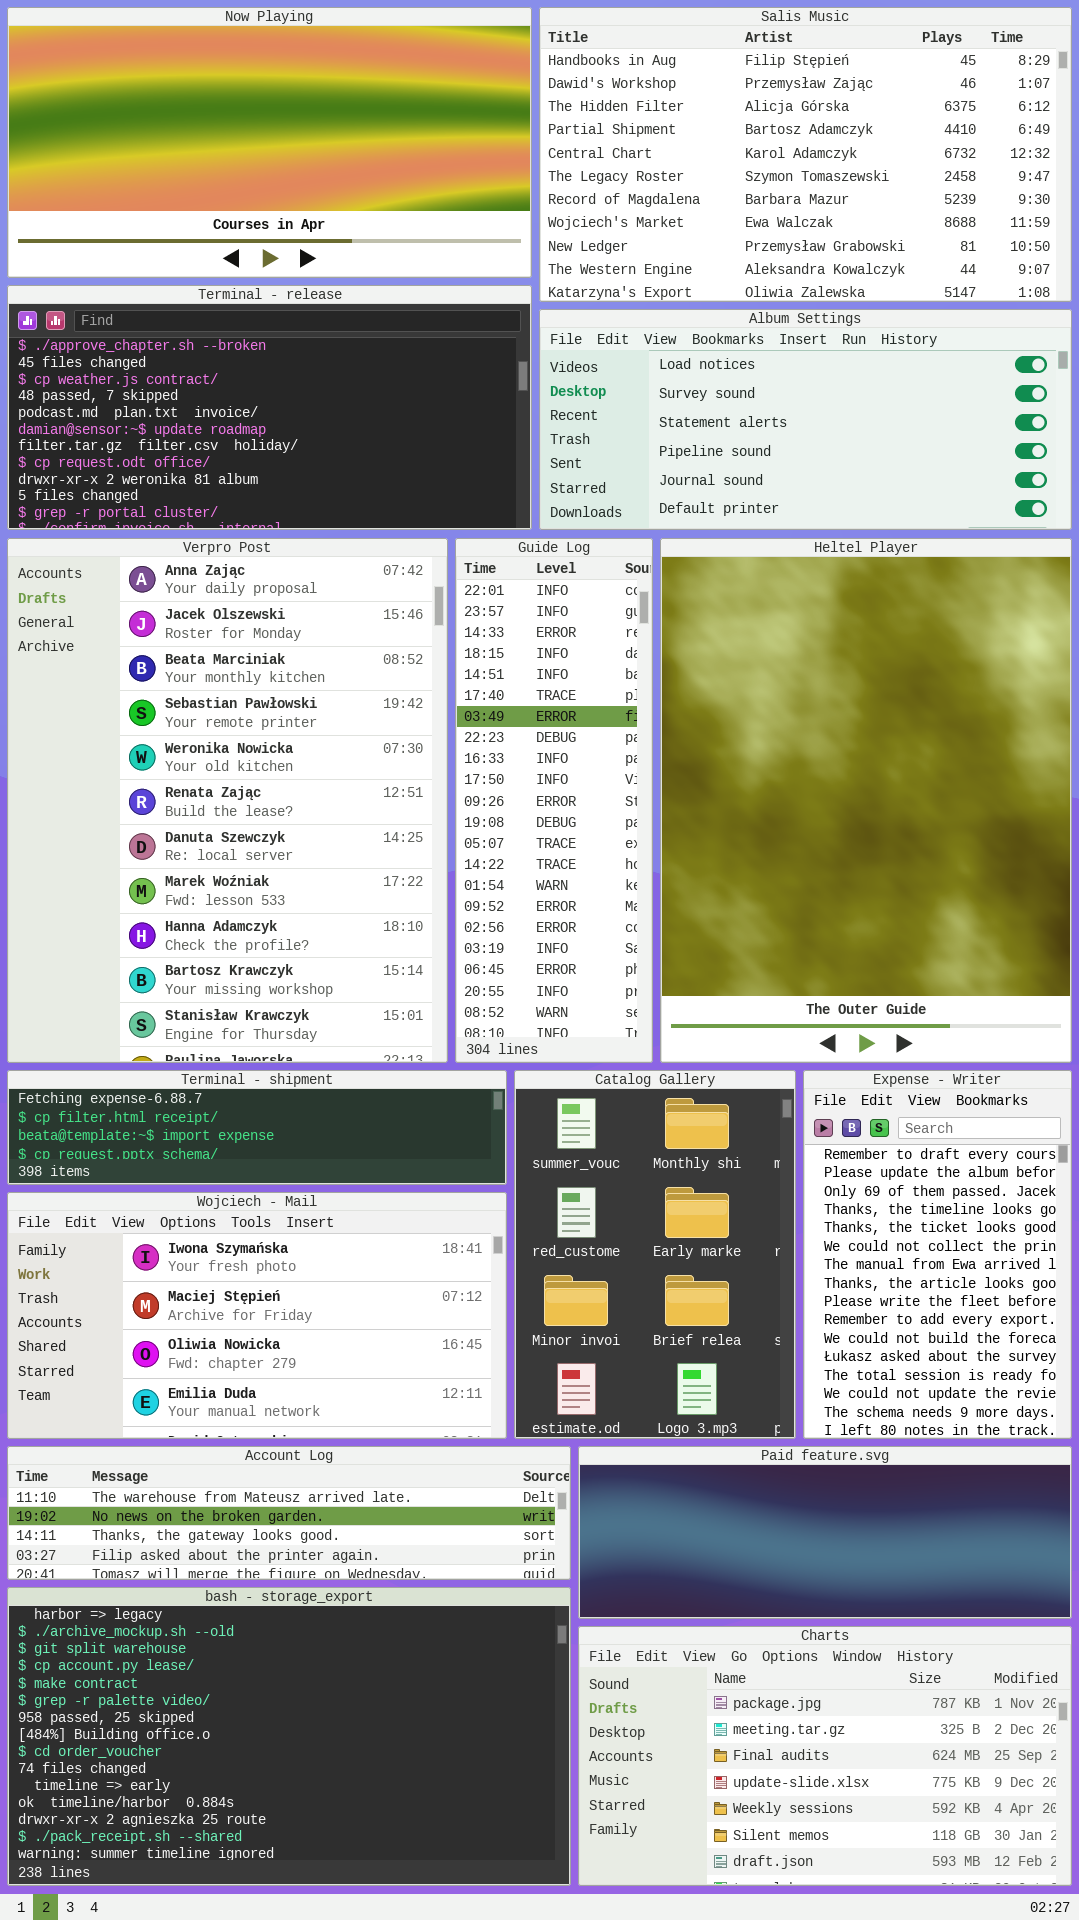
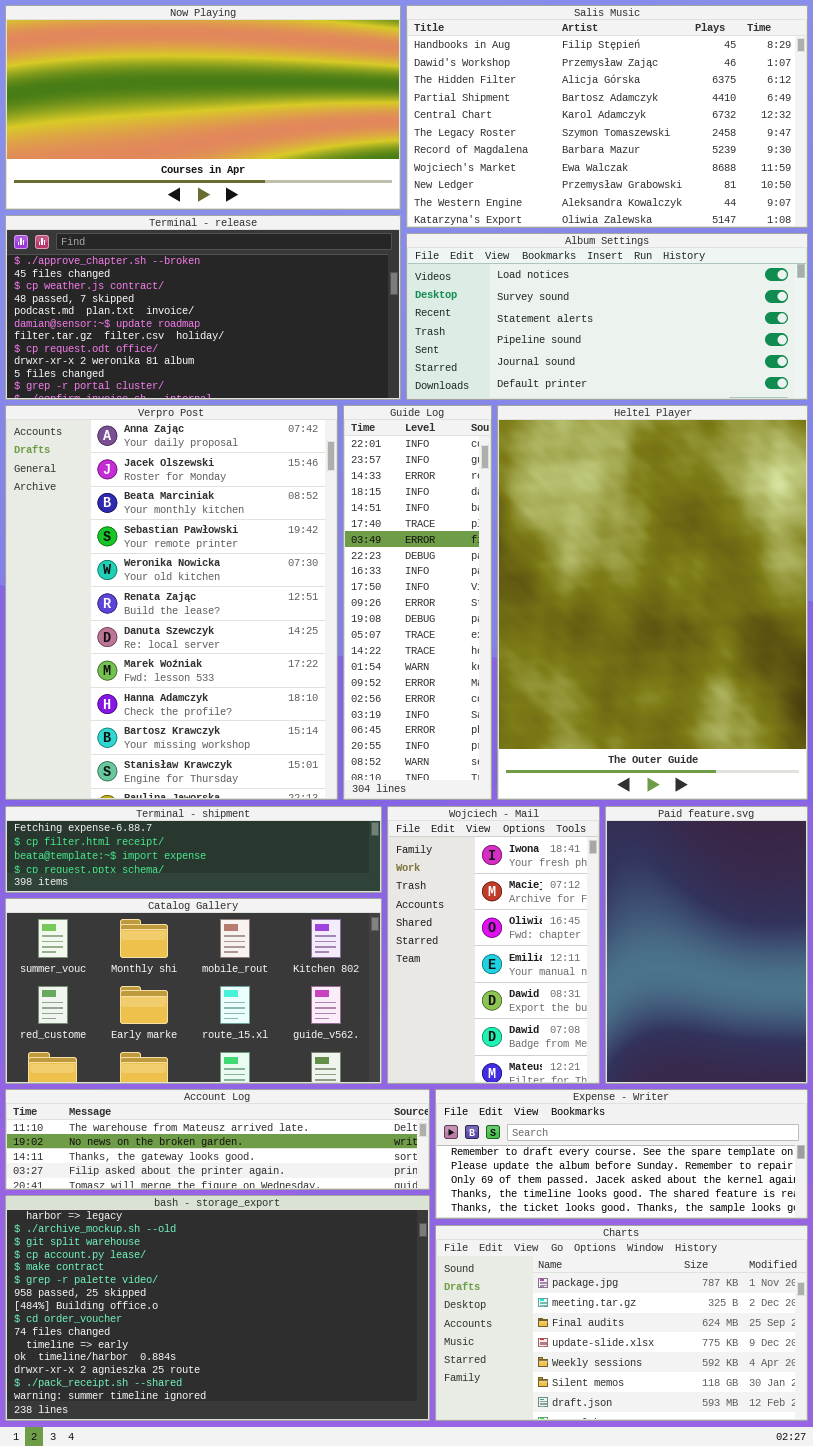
Catalog Gallery: [514,1070,796,1439] -> [5,898,382,1084], moved, resized
Expense - Writer: [803,1070,1072,1439] -> [435,1089,808,1219], moved, resized
Wojciech - Mail: [7,1192,507,1439] -> [387,806,600,1084], moved, resized
Paid feature.svg: [578,1446,1072,1619] -> [605,806,808,1084], moved, resized

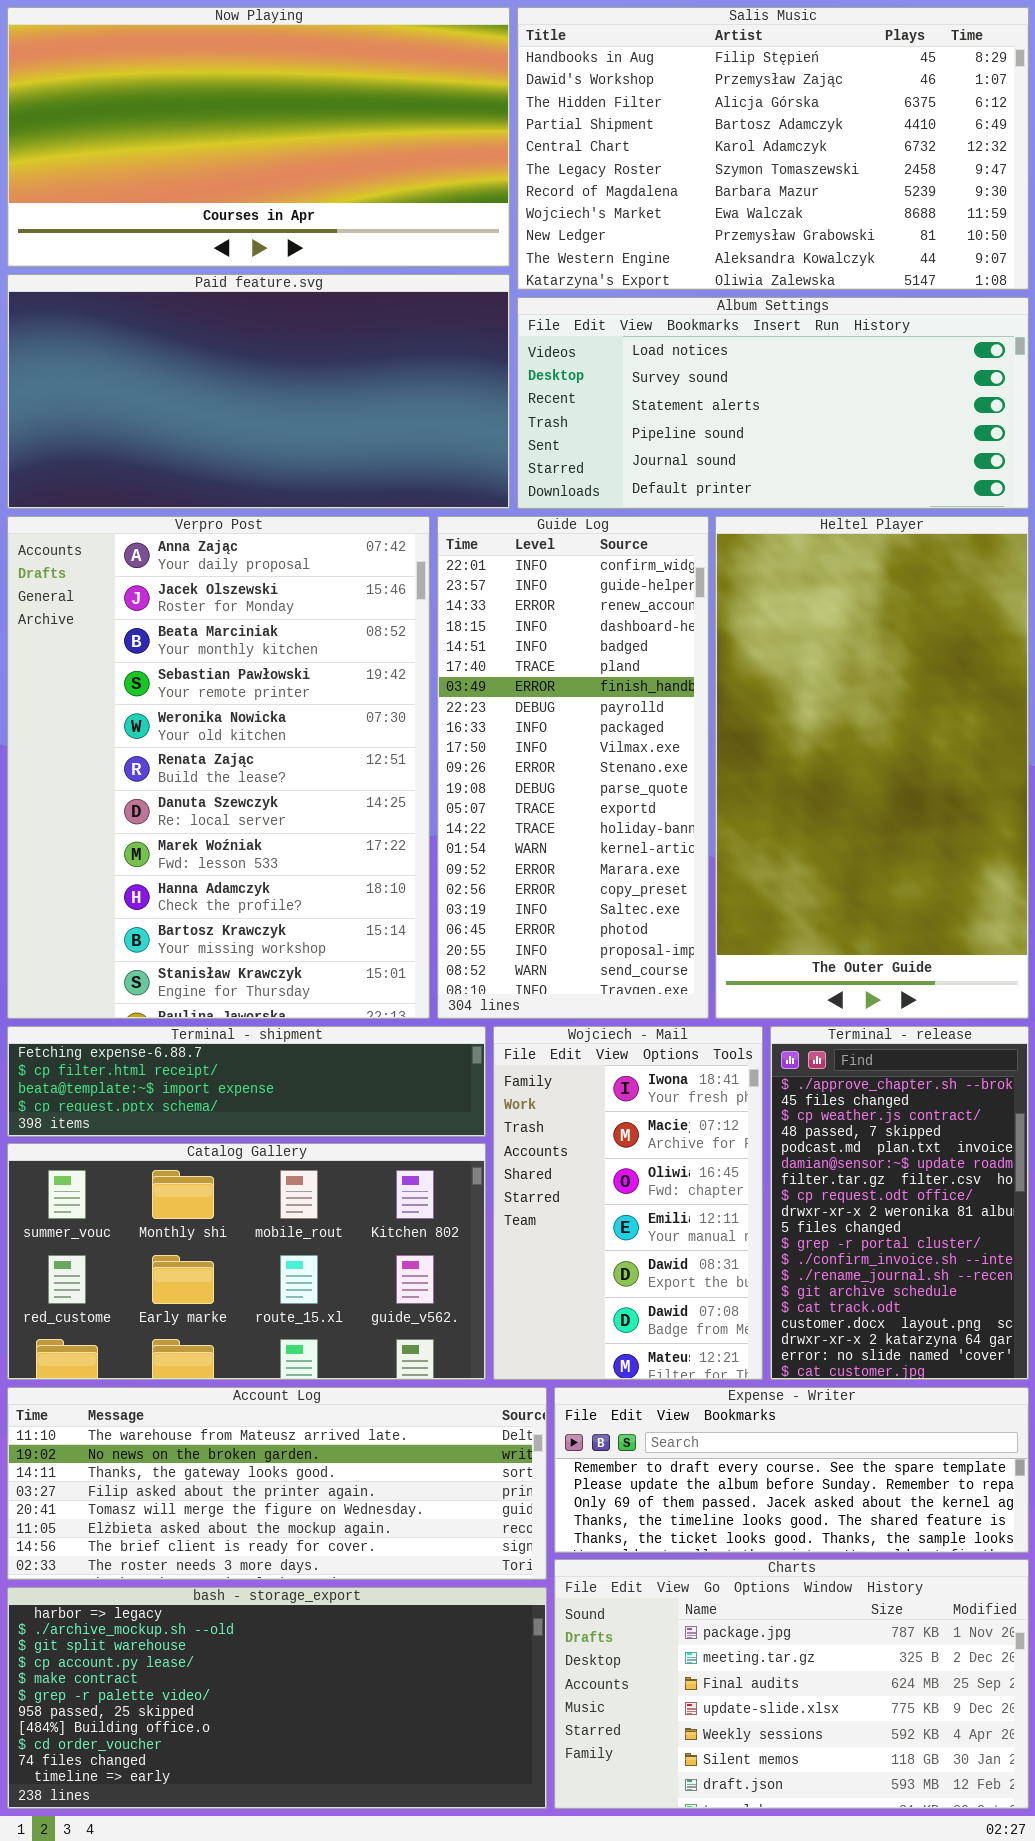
Terminal - release: [5,215,401,400] -> [770,1026,1029,1380], moved, resized
Guide Log: [343,405,492,800] -> [437,516,709,1019], resized
Heltel Player: [497,405,808,800] -> [715,516,1029,1019], resized
Paid feature.svg: [605,806,808,1084] -> [7,274,510,509], moved, resized
Account Log: [5,1089,430,1190] -> [7,1387,547,1580], resized
bash - storage_export: [5,1195,430,1421] -> [7,1587,547,1809], resized

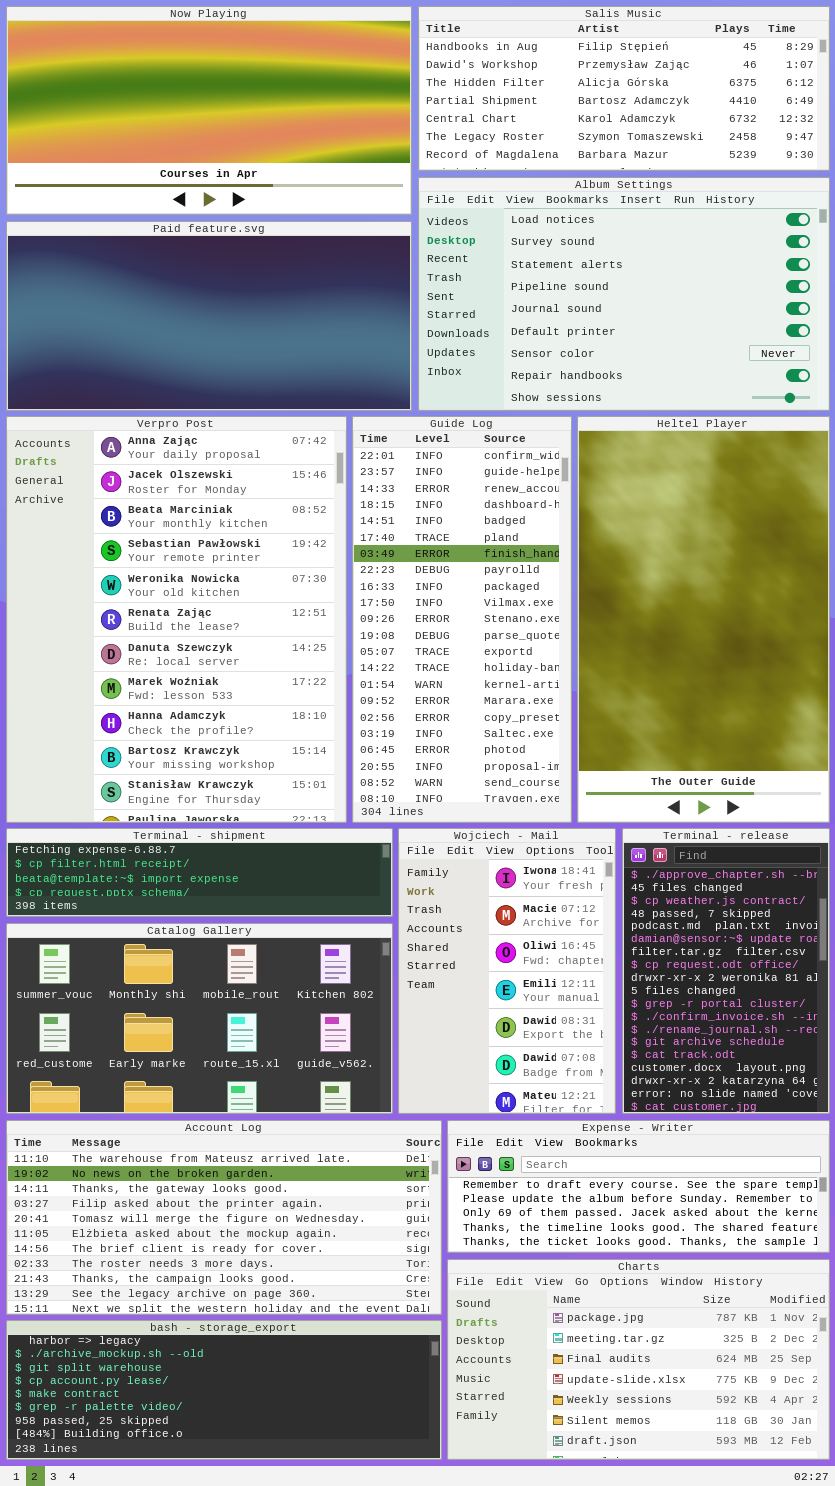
Salis Music: [517,7,1029,290] -> [418,6,830,171], resized
Album Settings: [517,297,1029,509] -> [418,177,830,411], resized
Account Log: [7,1387,547,1580] -> [6,1120,442,1315], resized
bash - storage_export: [7,1587,547,1809] -> [6,1320,442,1460], resized

